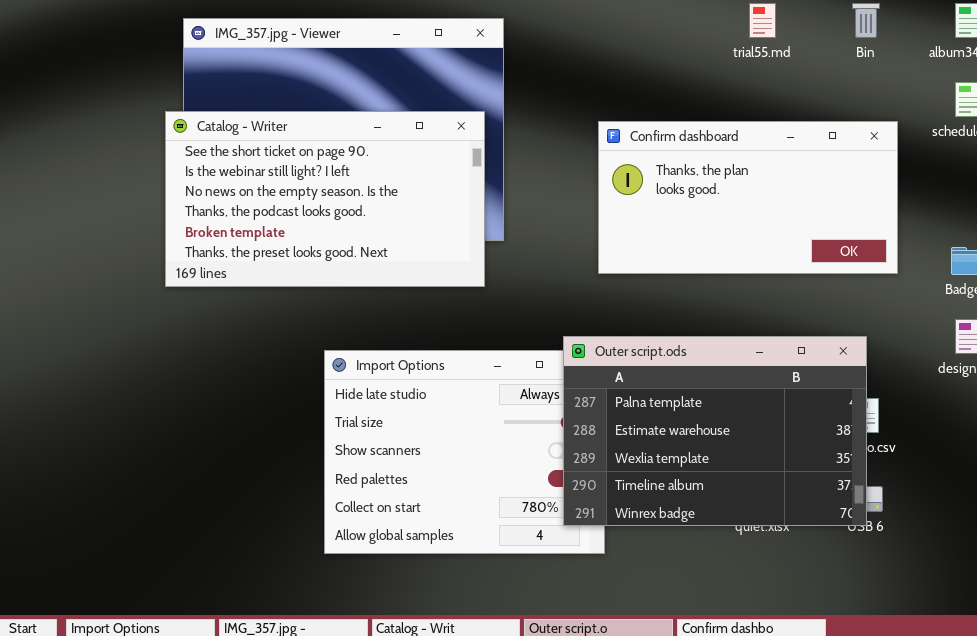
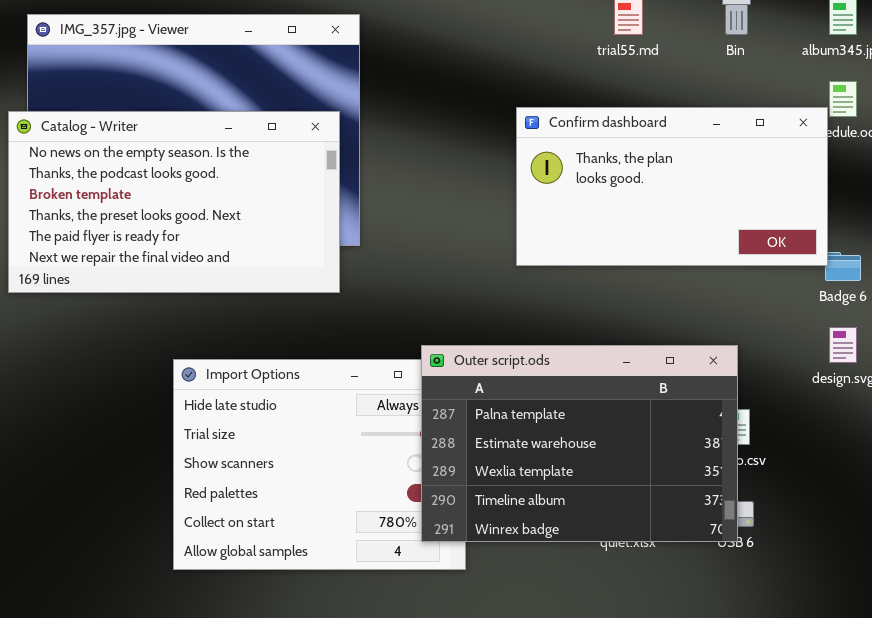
Catalog - Writer: [165,111,485,287] -> [8,111,340,293], scrolled down 2 rows
Confirm dashboard: [598,121,898,274] -> [516,107,828,266], moved

